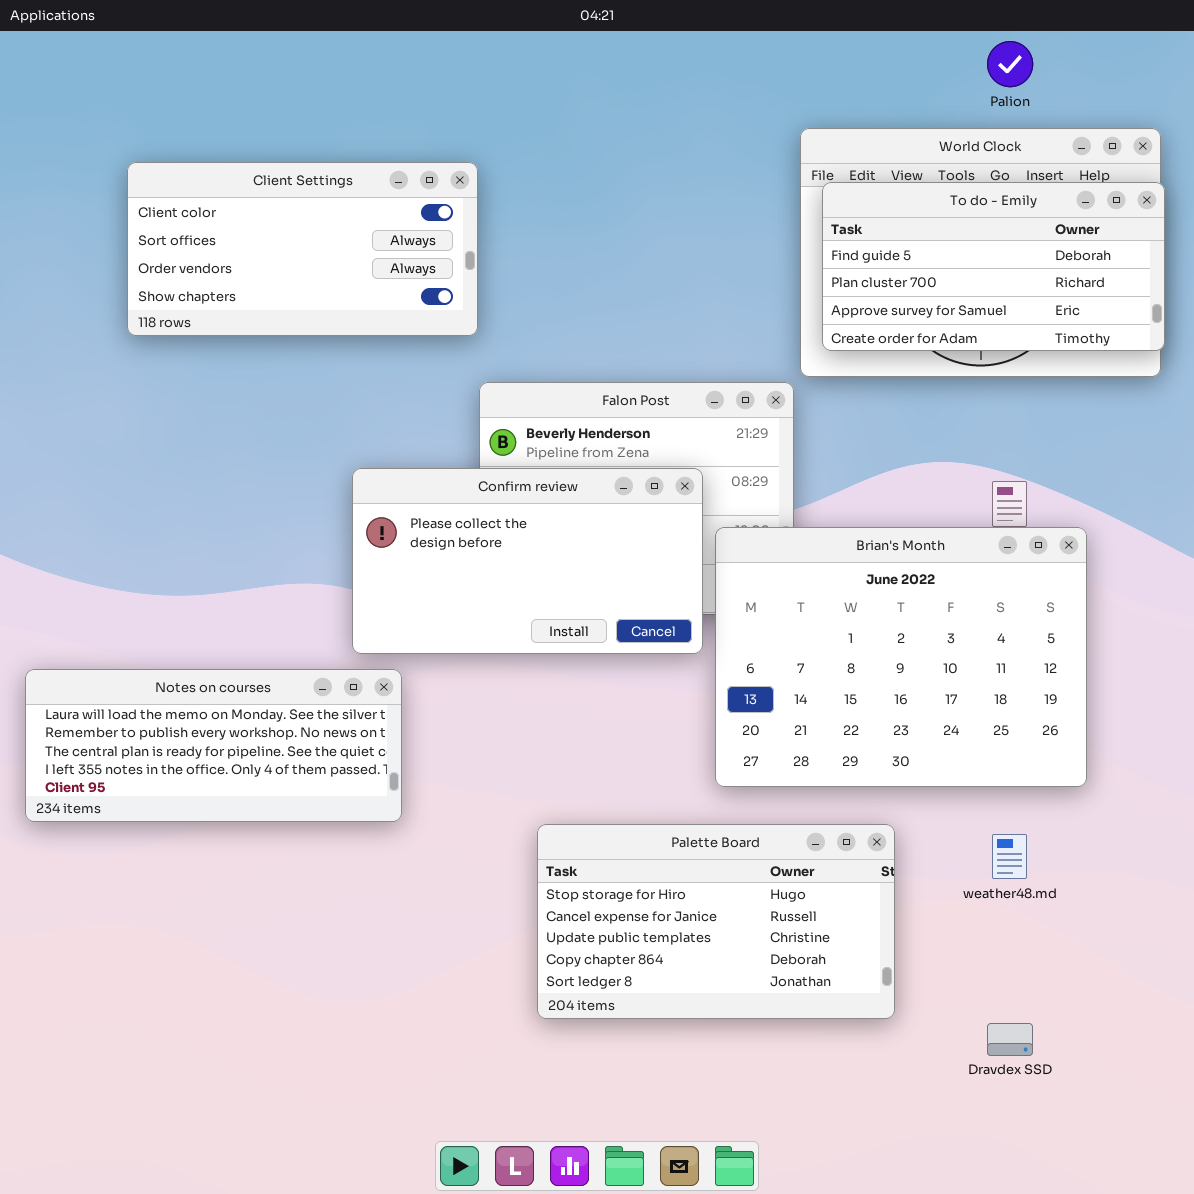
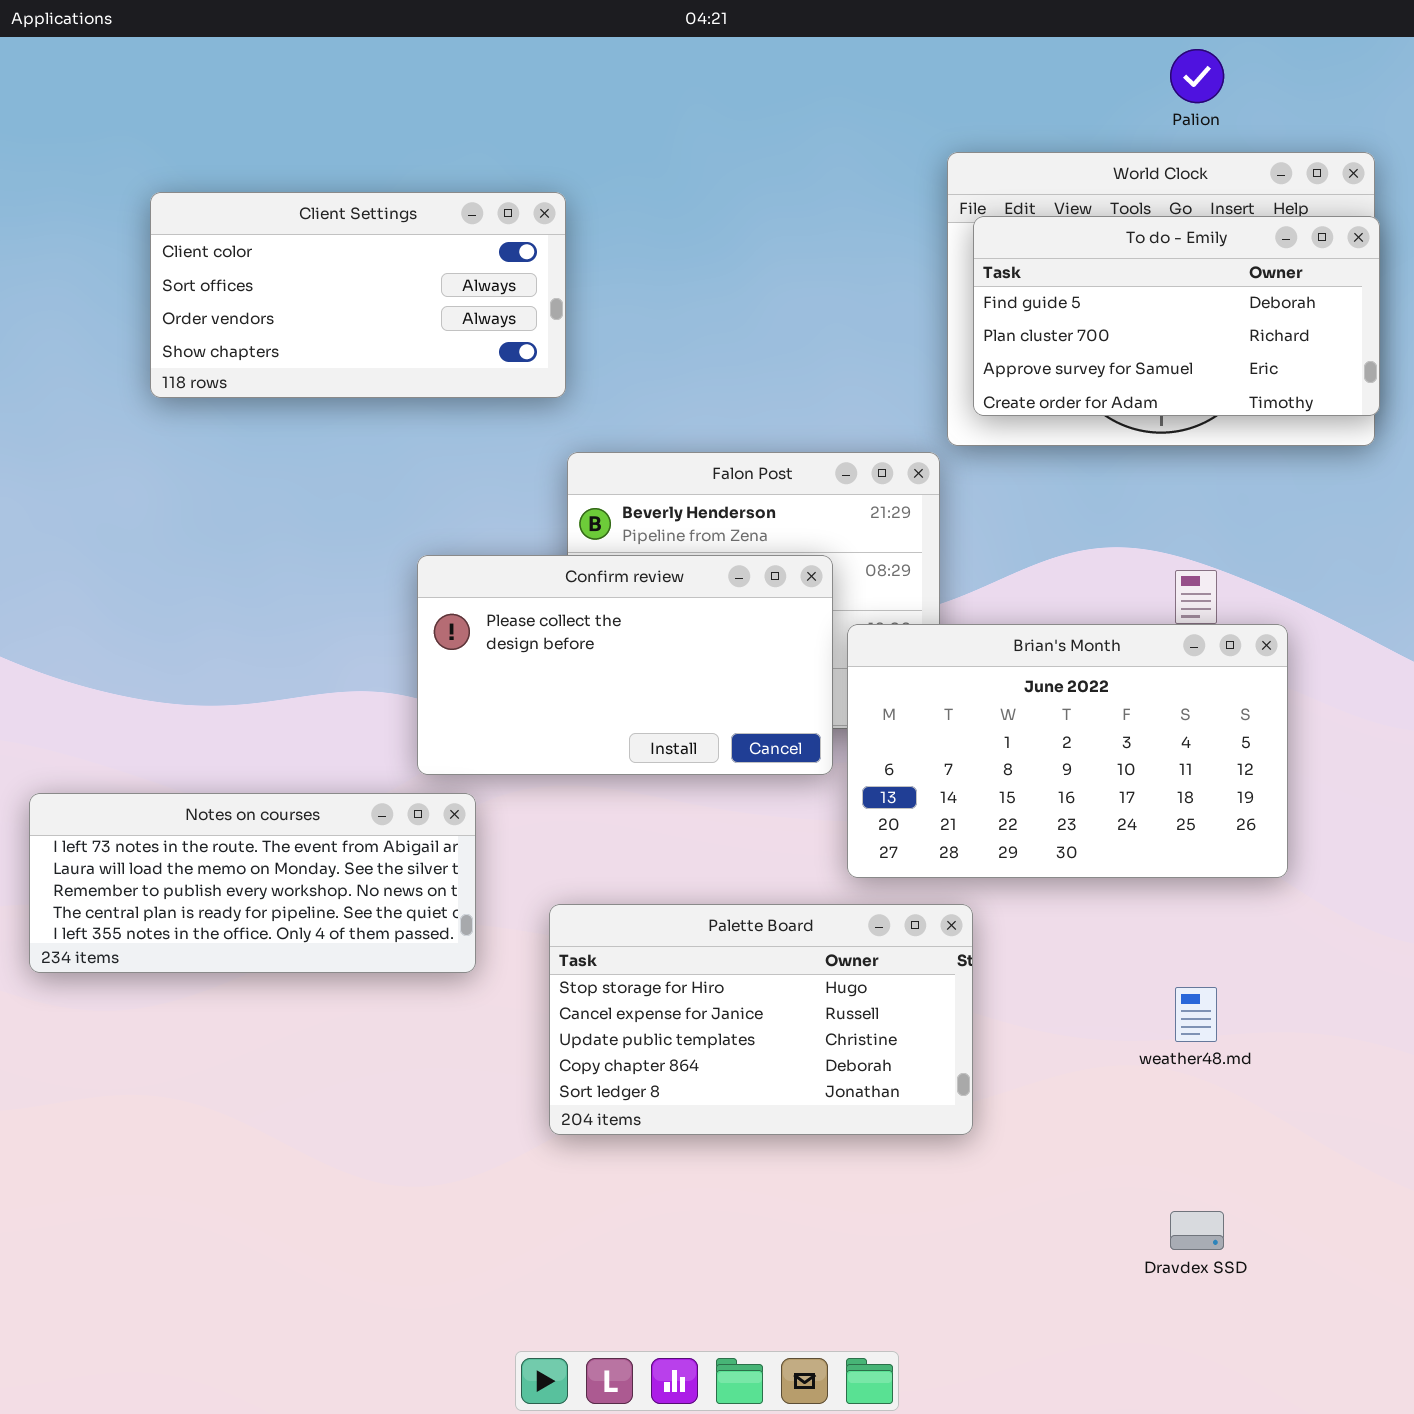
Brian's Month: [715,527,1087,787] -> [847,624,1288,878], resized
Notes on courses: [25,669,402,822] -> [29,793,476,973], scrolled up 1 row
Palette Board: [537,824,895,1019] -> [549,904,973,1135], moved

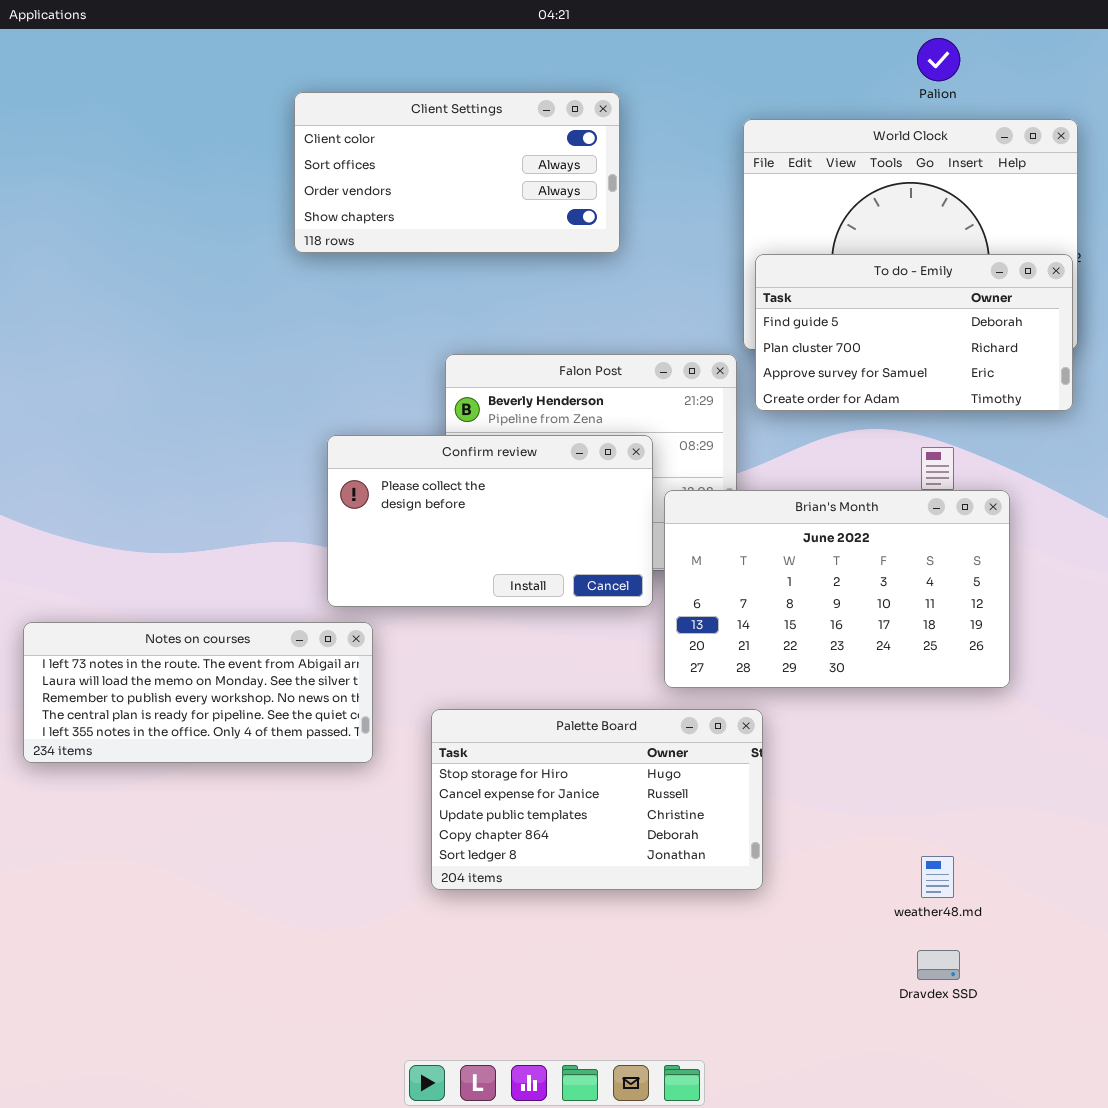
Client Settings: [150,192,566,398] -> [294,92,620,253], moved
To do - Emily: [973,216,1380,416] -> [755,254,1073,411], moved
weather48.md: [1175,987,1217,1042] -> [921,856,954,898], moved

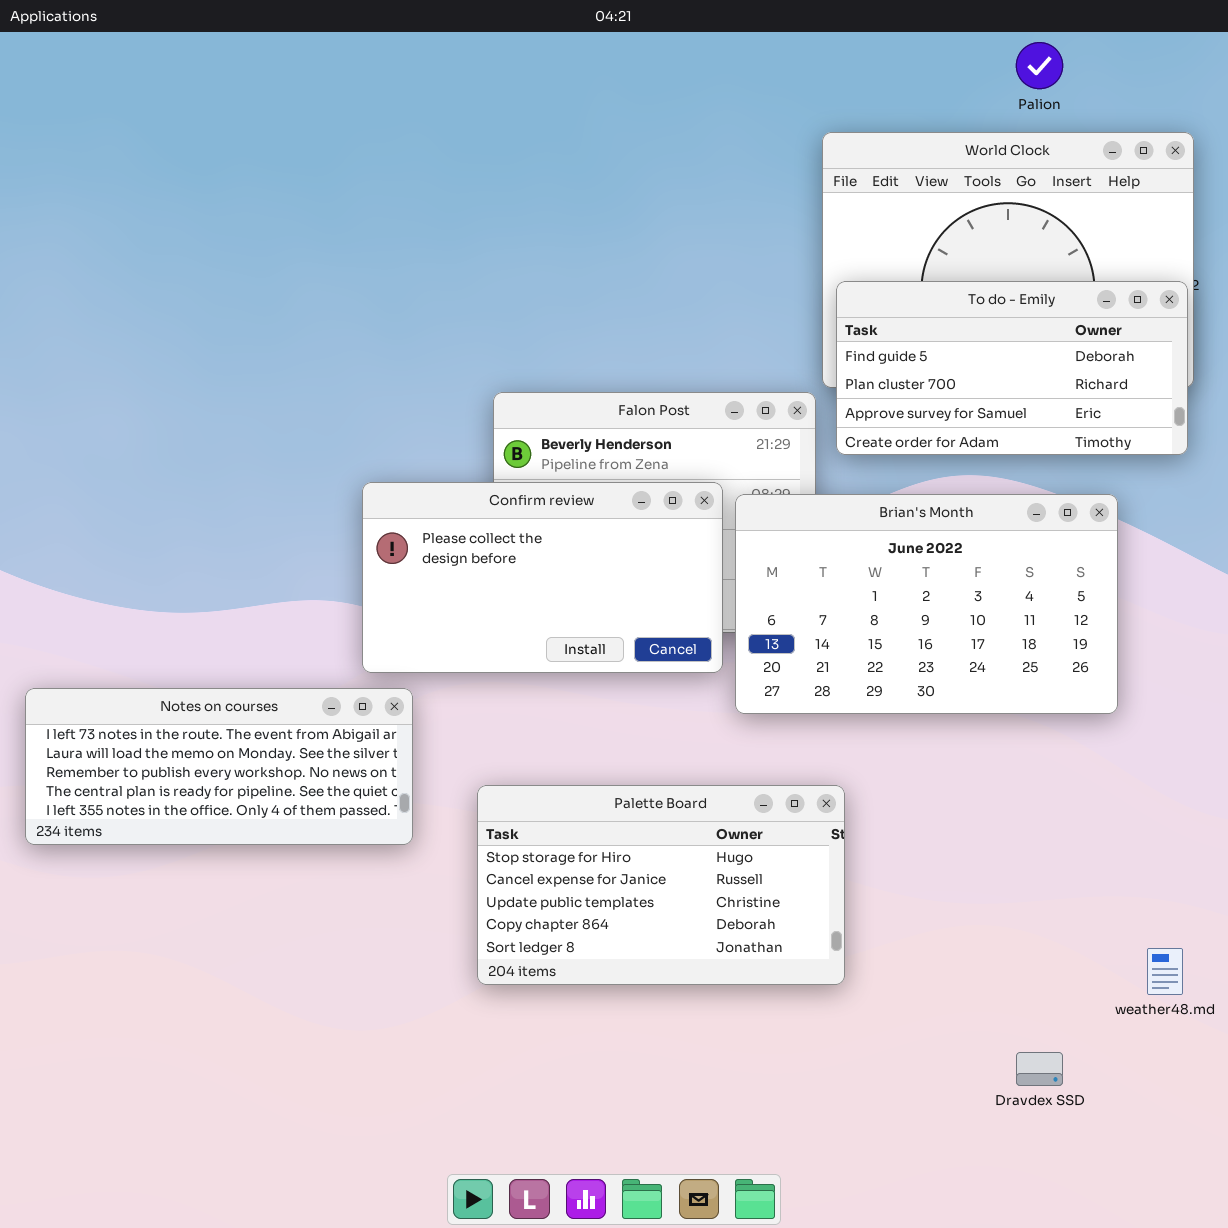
Client Settings: [294,92,620,253] -> none, closed
Brian's Month: [664,490,1010,688] -> [735,494,1118,714], moved
weather48.md: [921,856,954,898] -> [1147,948,1183,995], moved

